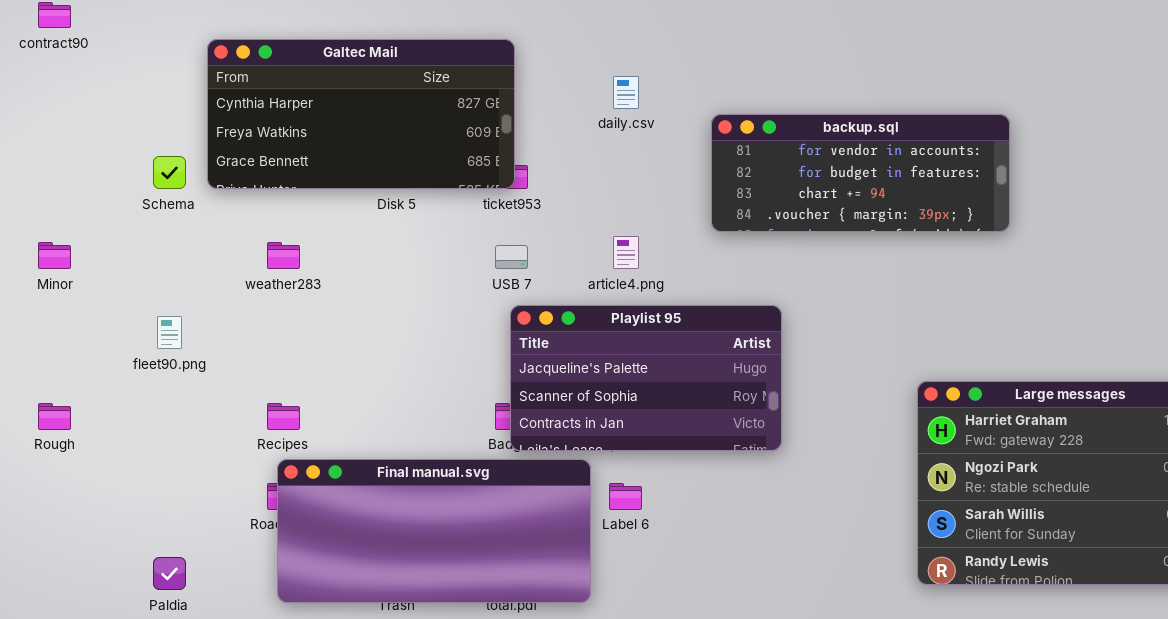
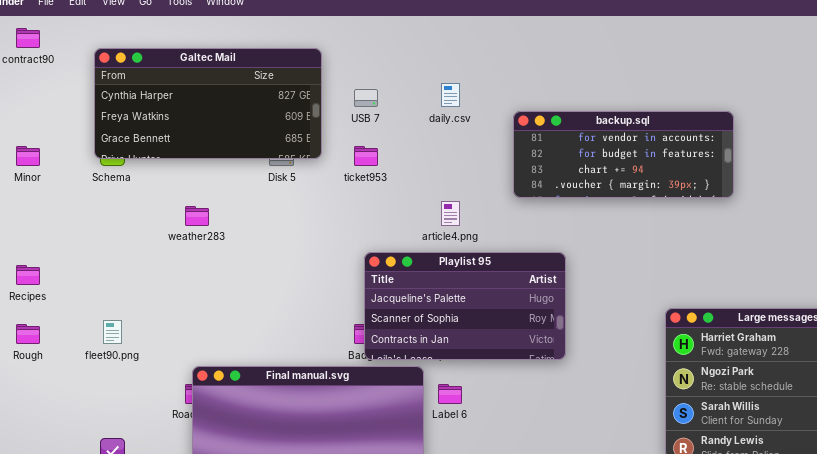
Galtec Mail: [207,39,515,189] -> [94,48,322,159], moved
Minor: [38,242,71,269] -> [16,146,40,166], moved
USB 7: [495,245,528,269] -> [354,89,378,107], moved
fleet90.png: [157,316,182,349] -> [103,320,122,344], moved
Recipes: [267,403,300,430] -> [16,265,40,285], moved

